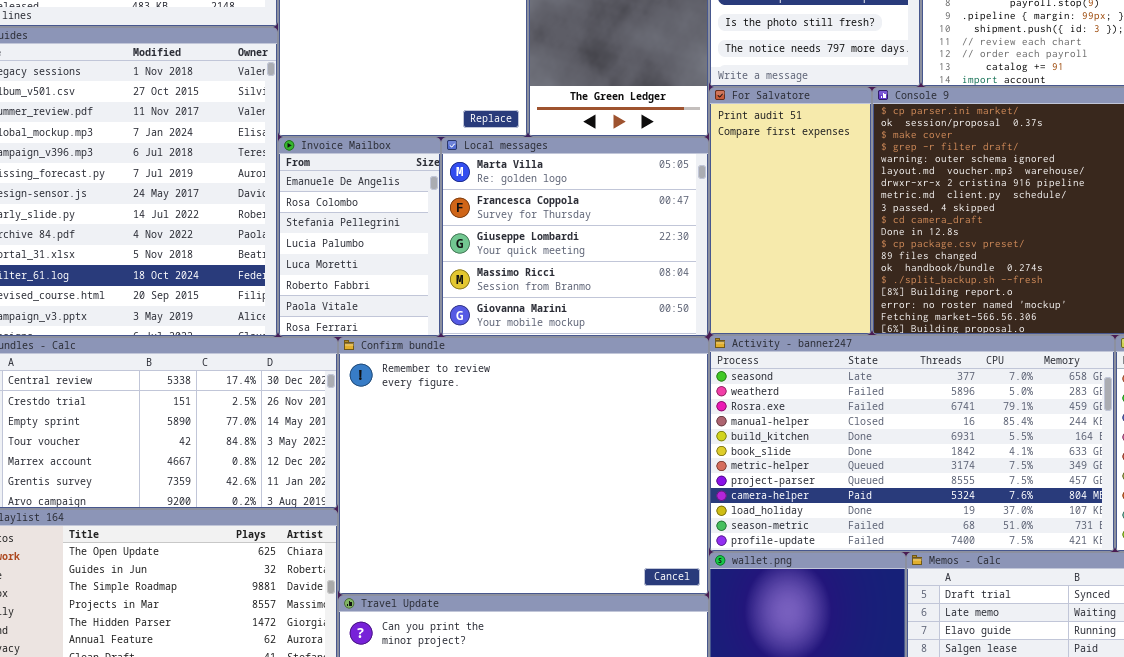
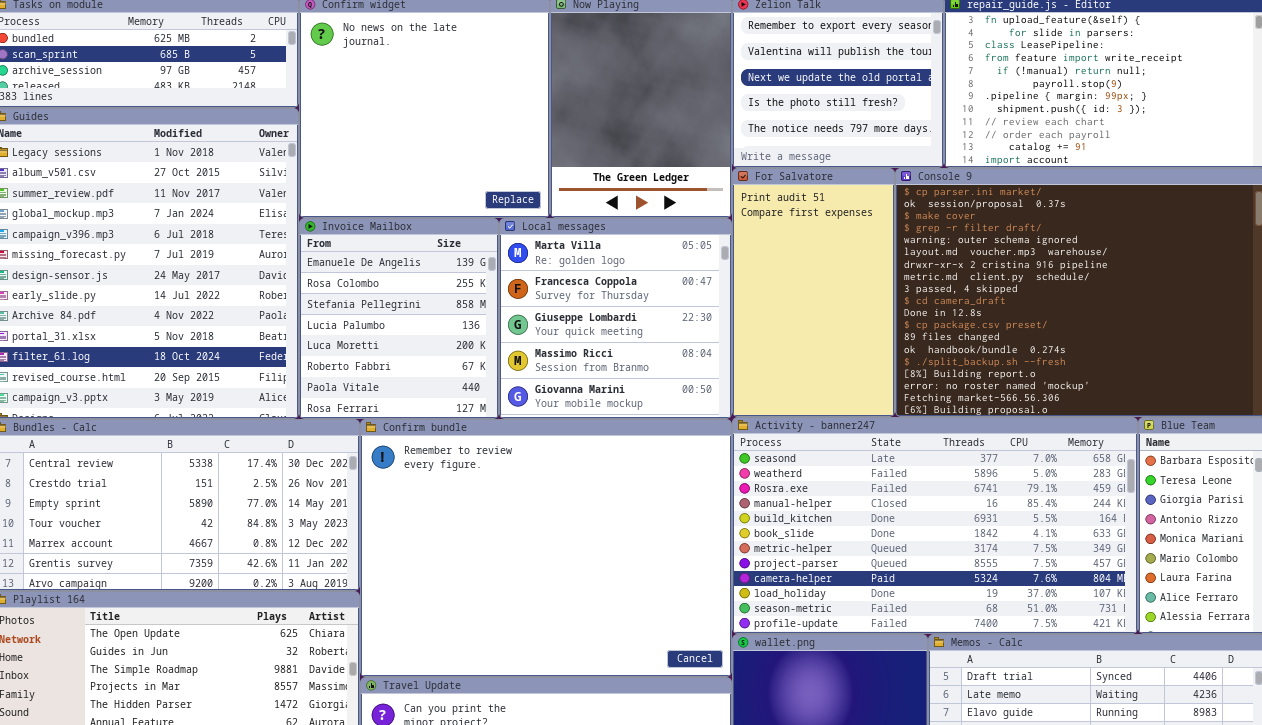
Invoice Mailbox: [278,137,441,337] -> [299,218,499,419], resized
Local messages: [441,137,709,337] -> [499,218,732,419], resized

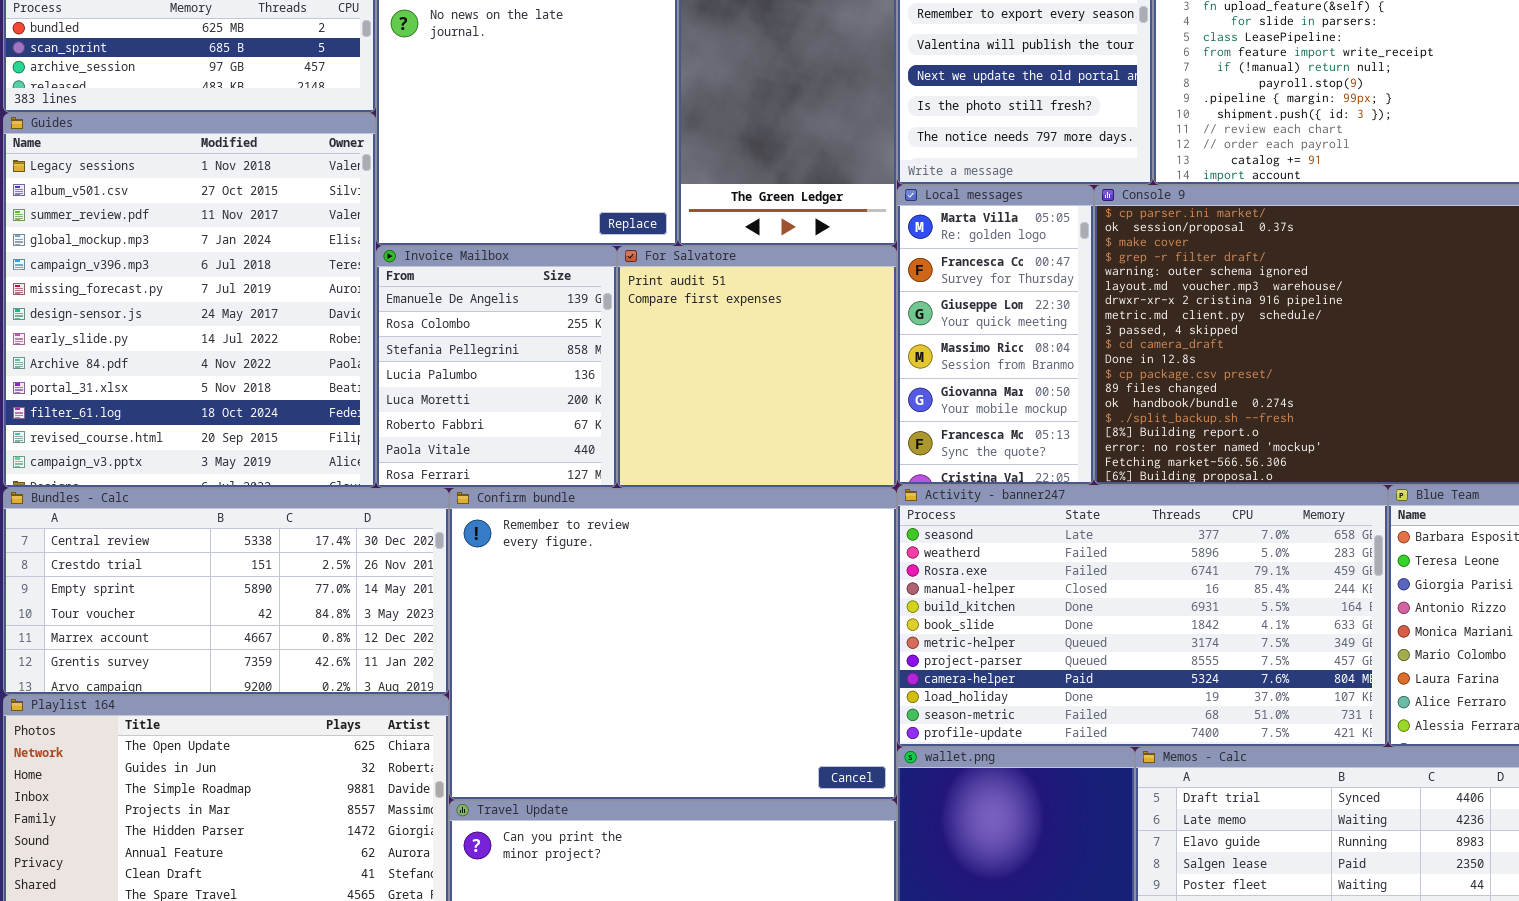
For Salvatore: [732,168,895,417] -> [617,246,897,488], moved, resized
Local messages: [499,218,732,419] -> [897,185,1094,485], moved, resized

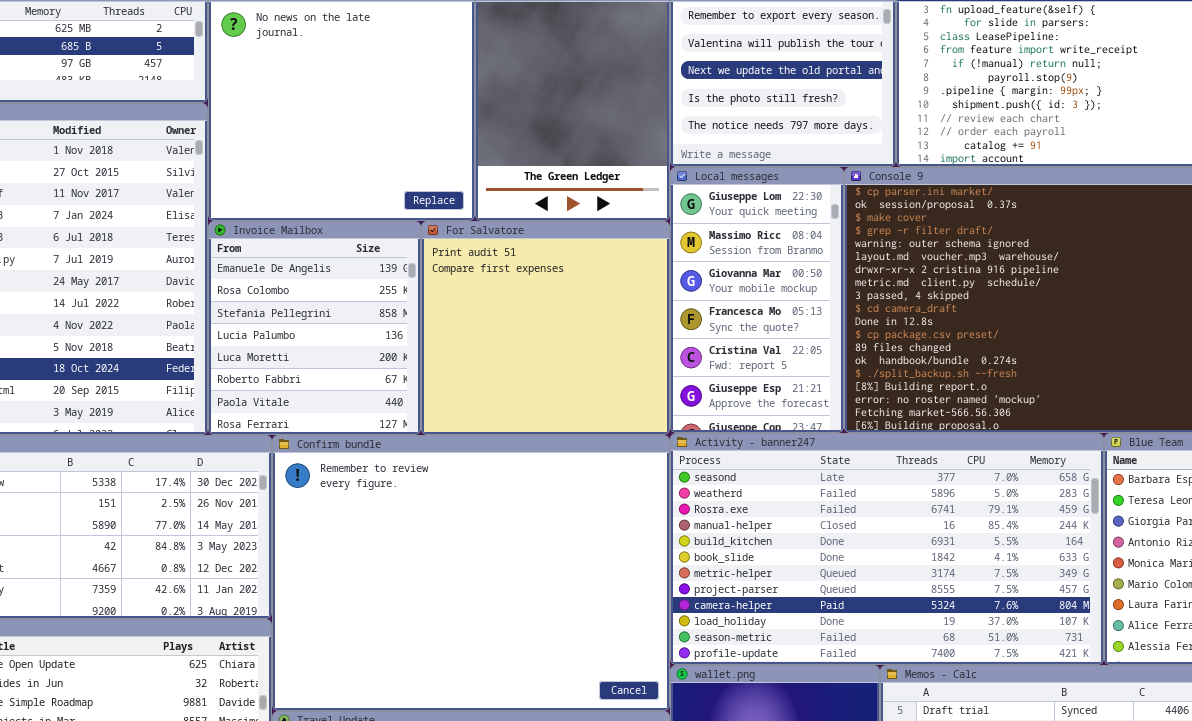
Local messages: [897,185,1094,485] -> [670,167,844,433], scrolled down 2 rows

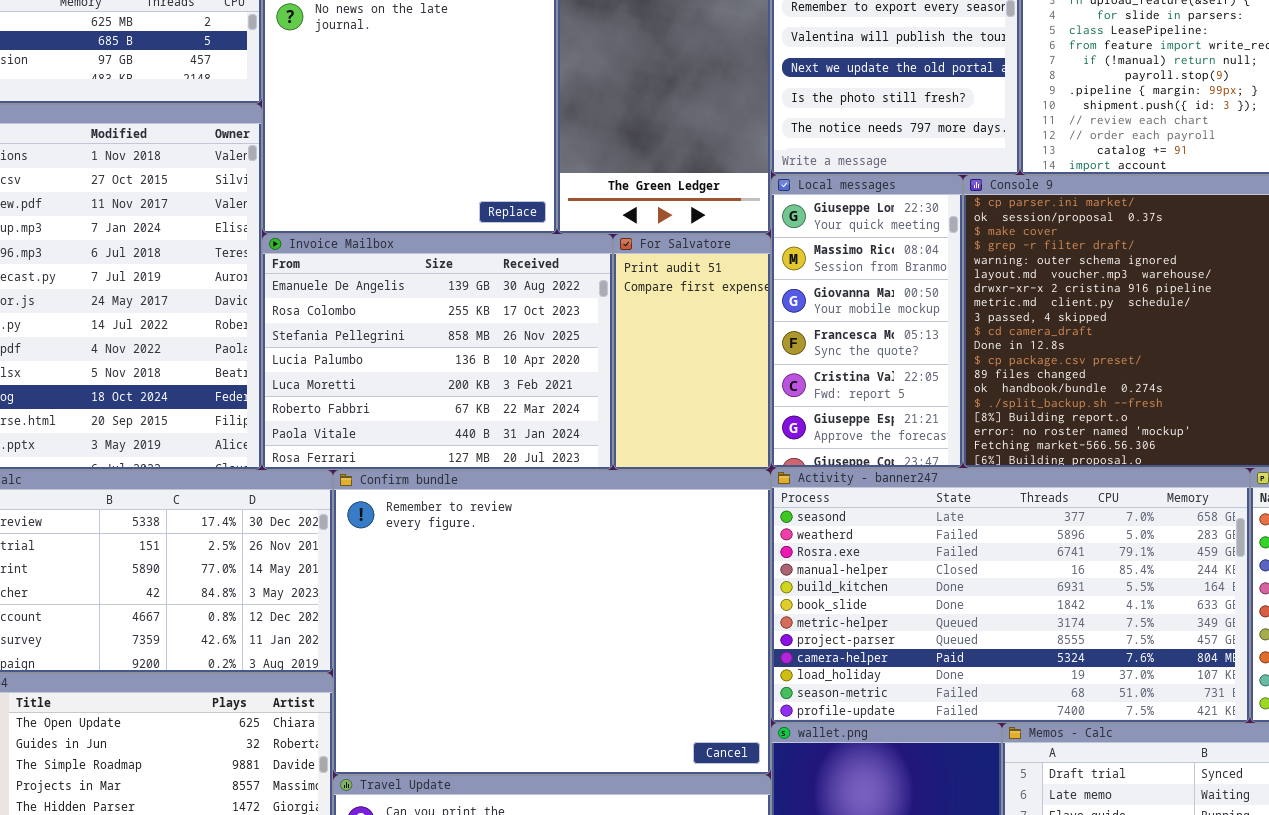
Invoice Mailbox: [208,221,421,435] -> [262,234,613,470], resized
For Salvatore: [421,221,670,435] -> [613,234,771,470], resized

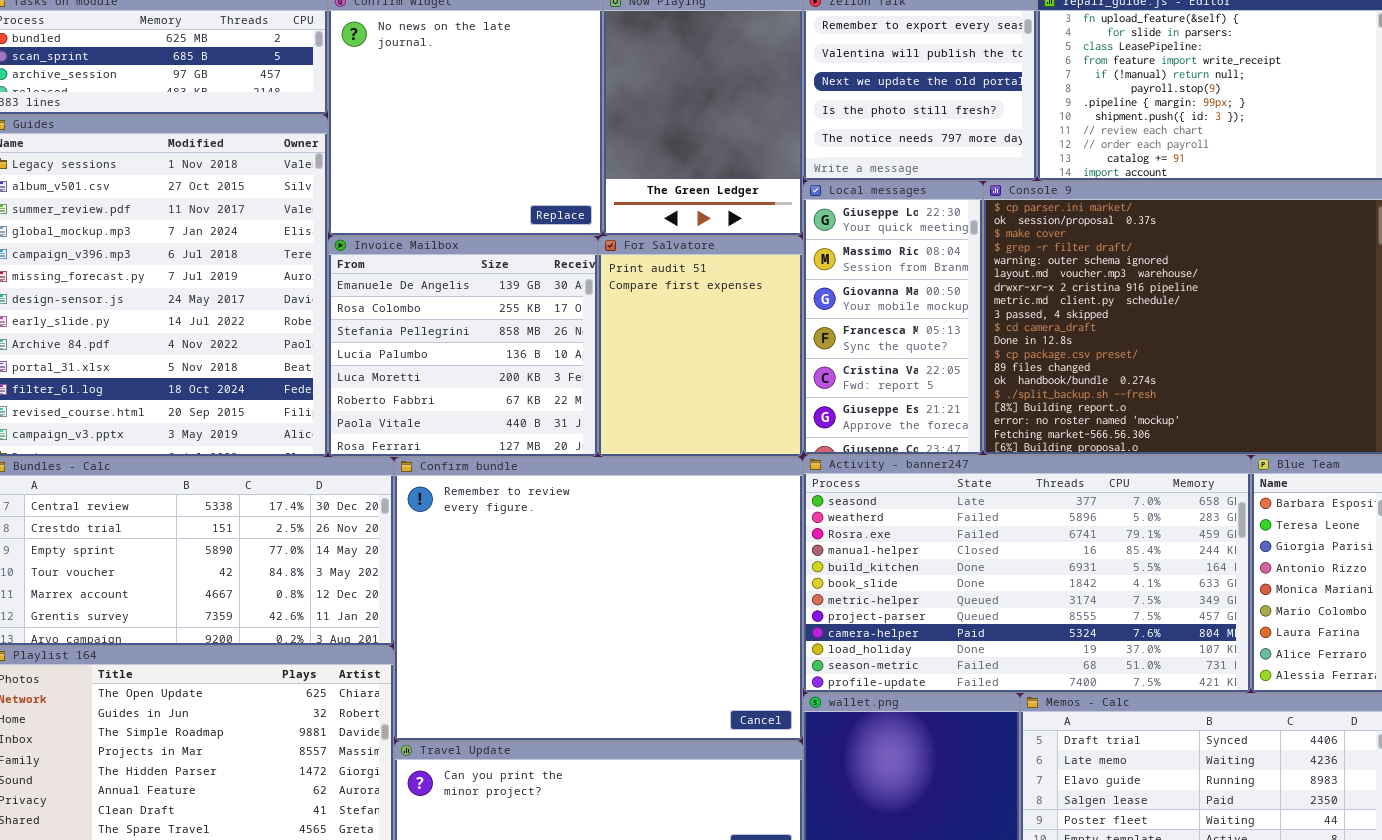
Invoice Mailbox: [262,234,613,470] -> [328,236,598,457], resized
For Salvatore: [613,234,771,470] -> [598,236,803,457], resized

